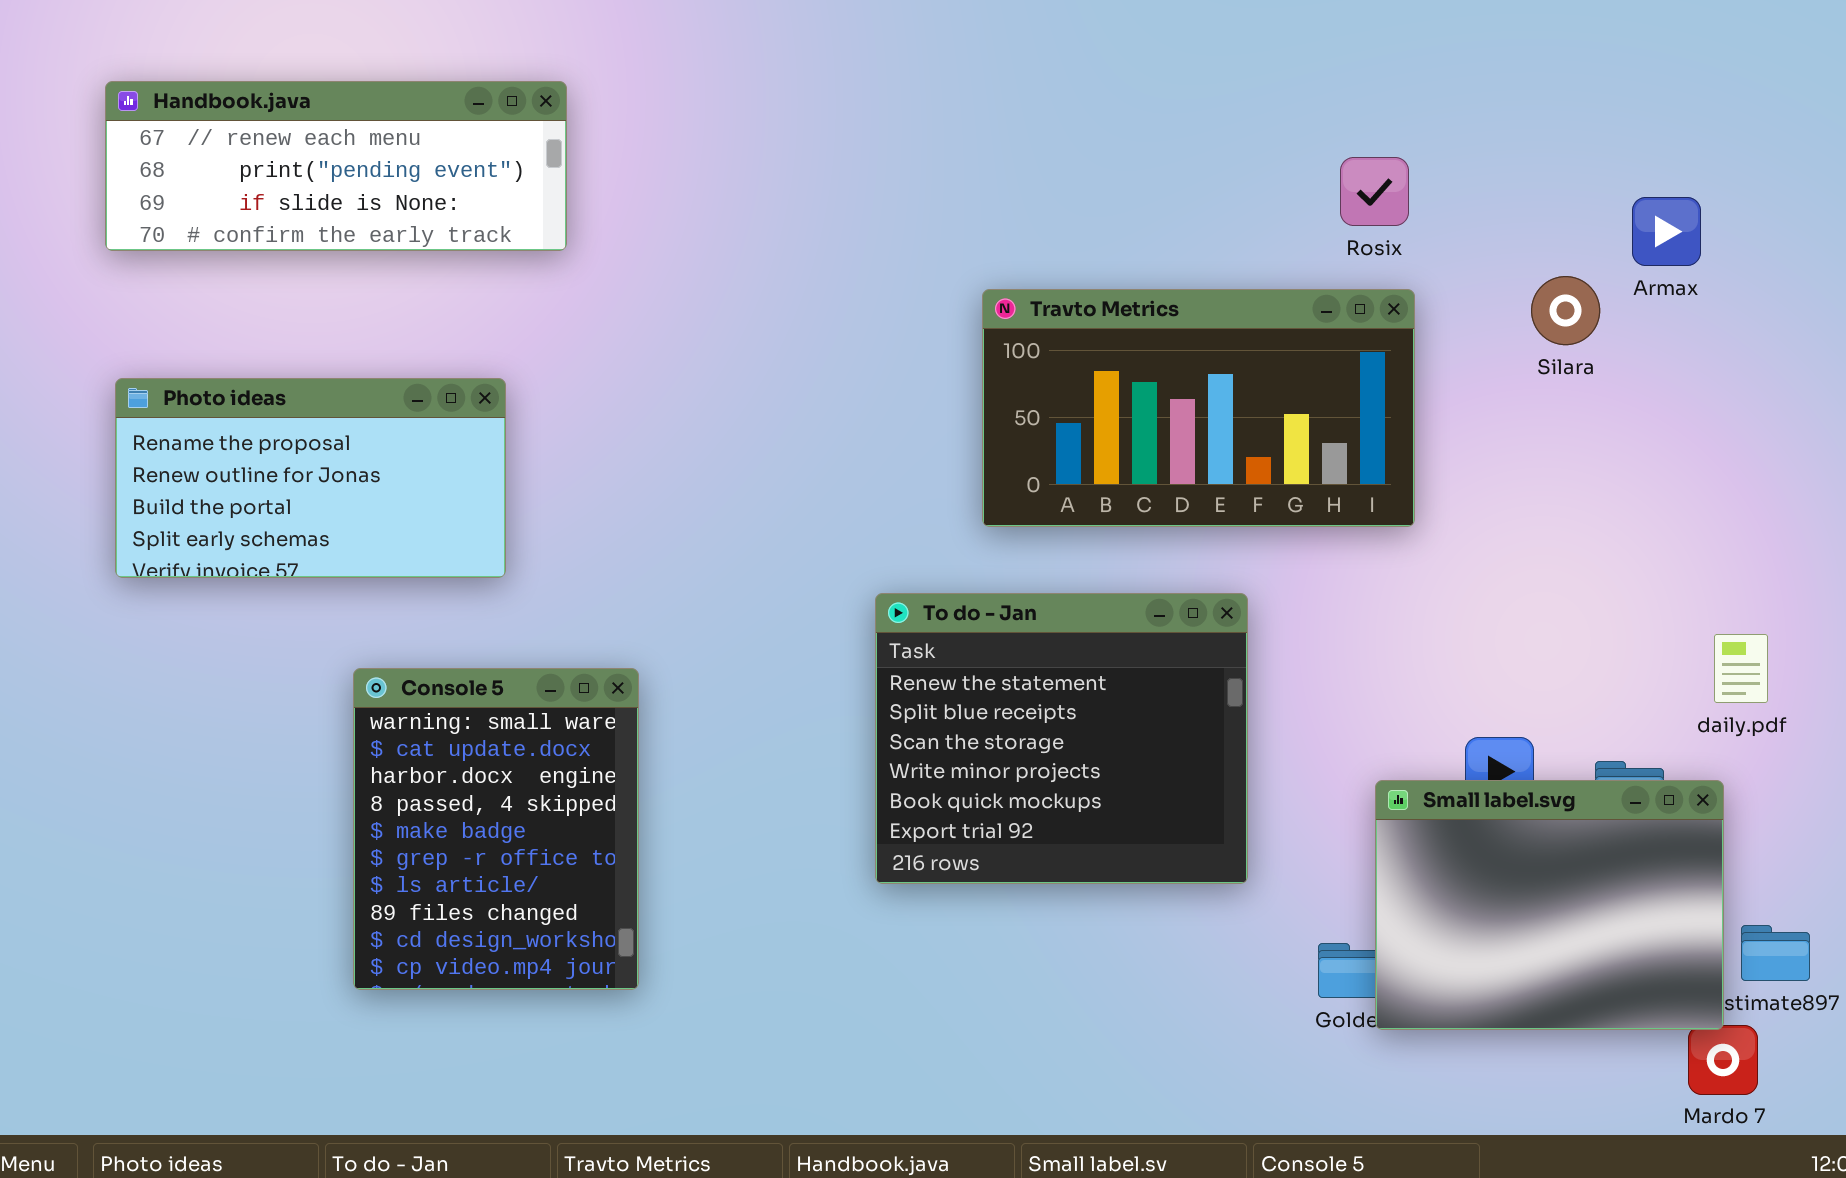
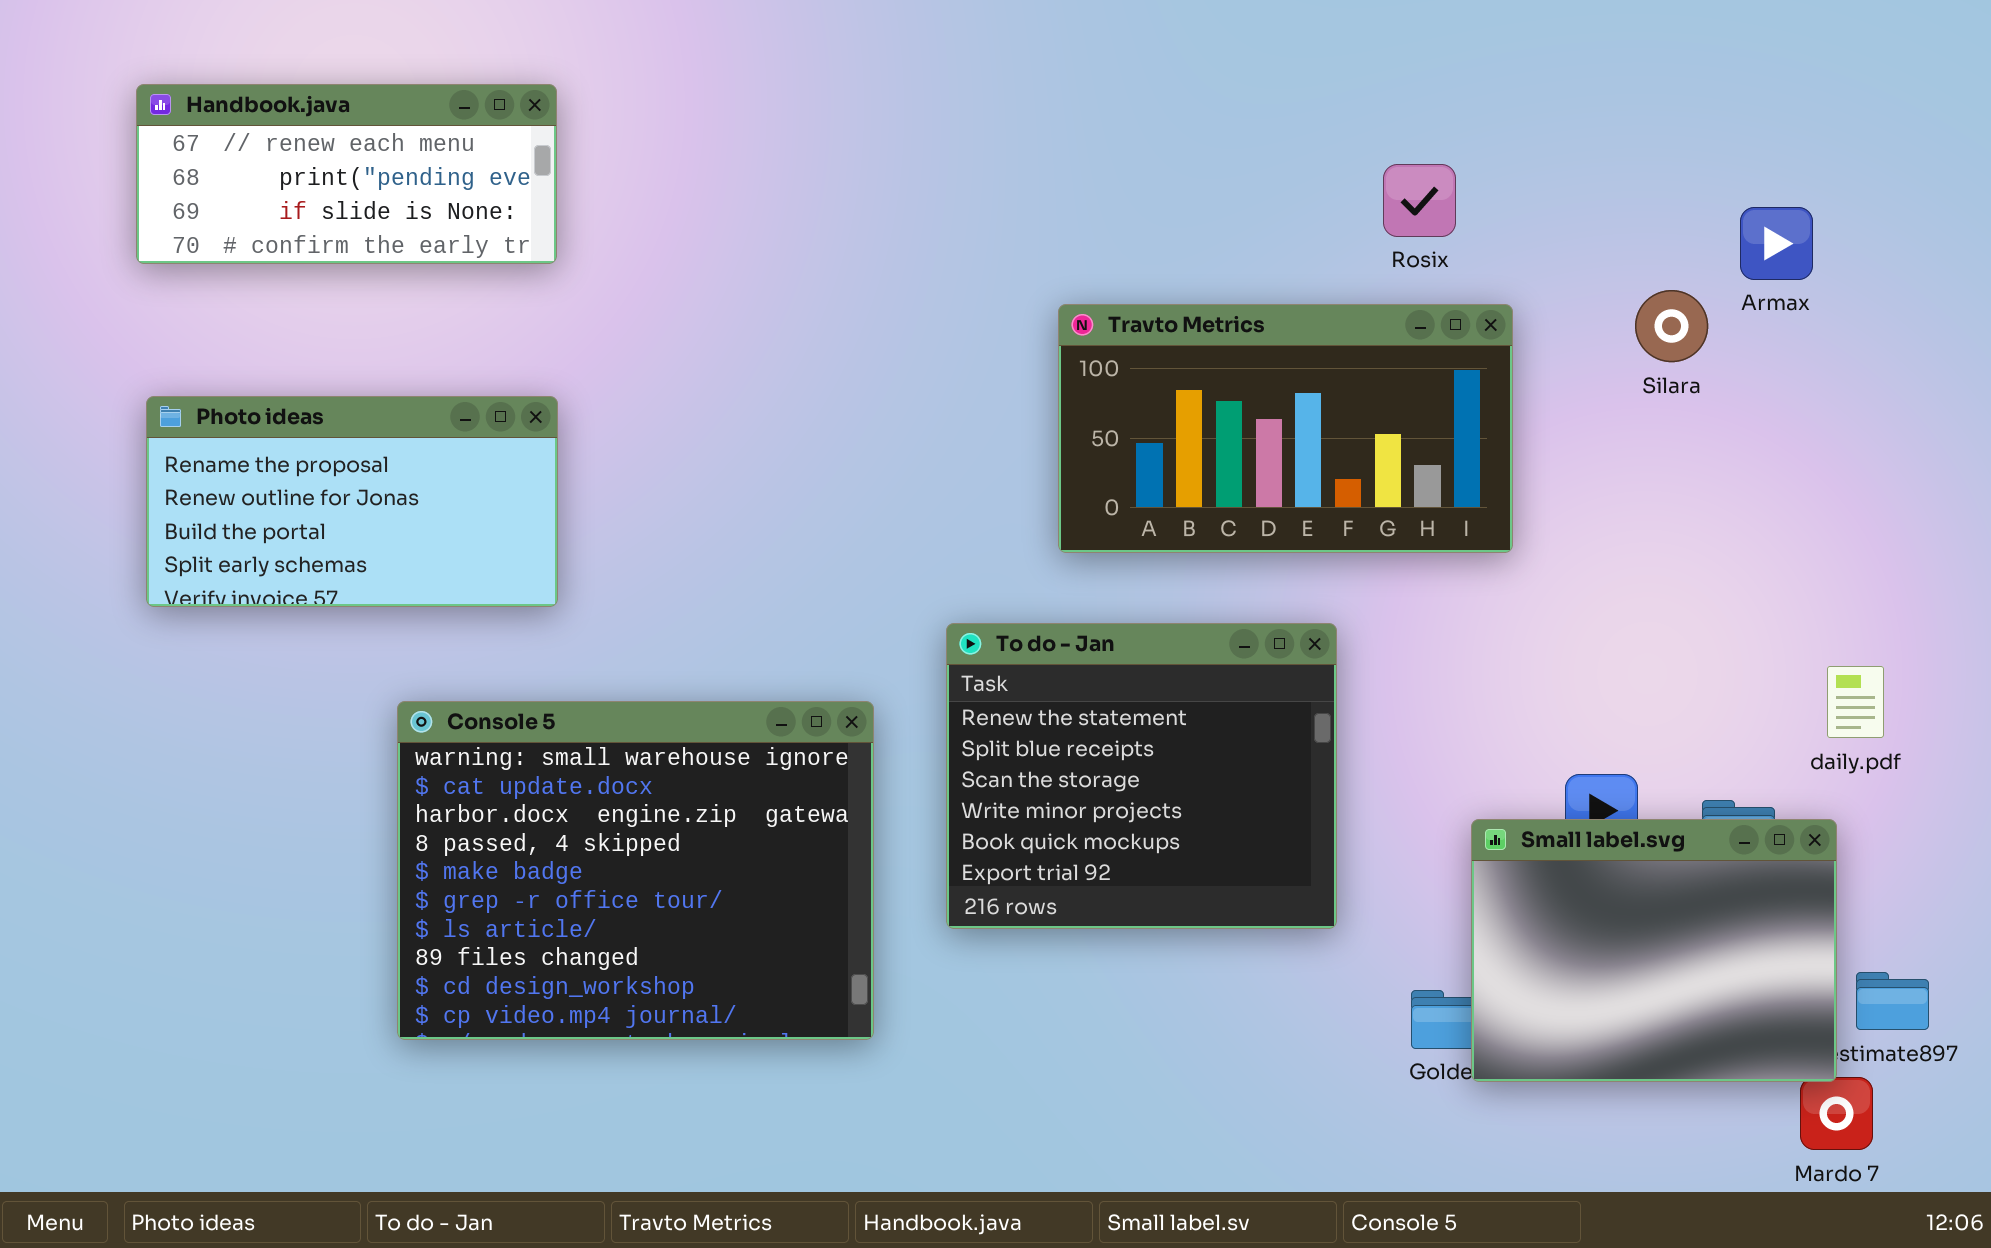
Handbook.java: [105,81,567,251] -> [136,84,557,264], resized
Rosix: [1340,157,1409,226] -> [1383,164,1456,237], moved
Console 5: [353,668,639,990] -> [397,701,874,1040], resized

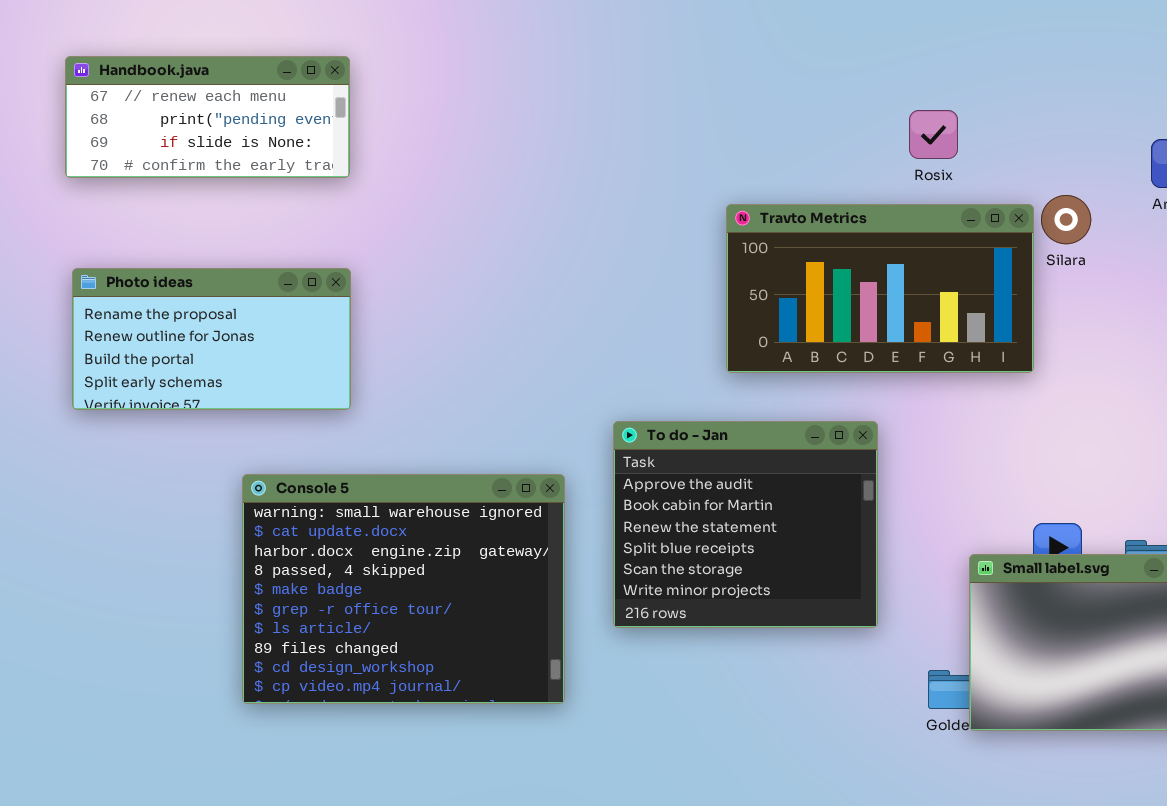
Silara: [1635,290,1708,362] -> [1041,195,1091,244], moved
Travto Metrics: [1058,304,1513,553] -> [726,204,1034,373], moved
To do - Jan: [946,623,1337,929] -> [613,421,878,628], scrolled up 2 rows

